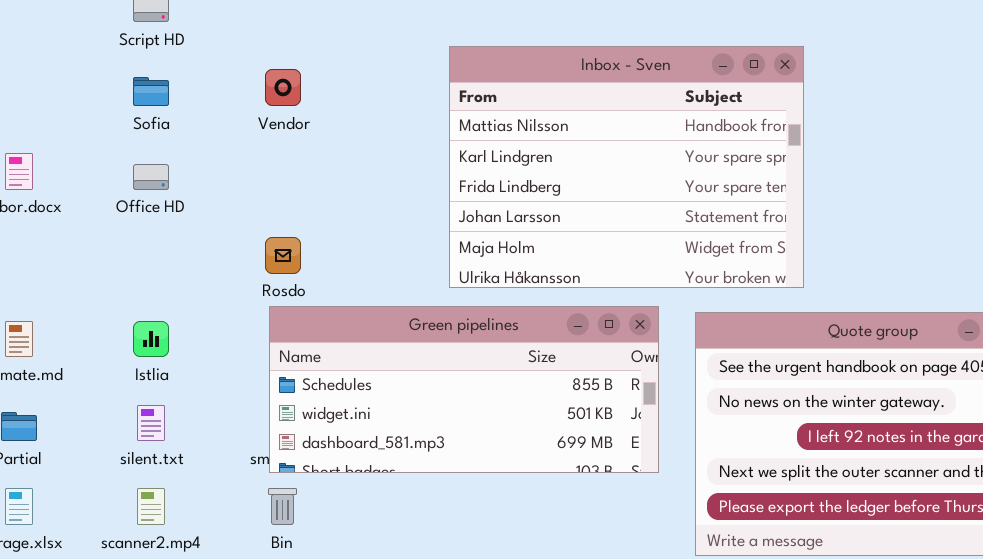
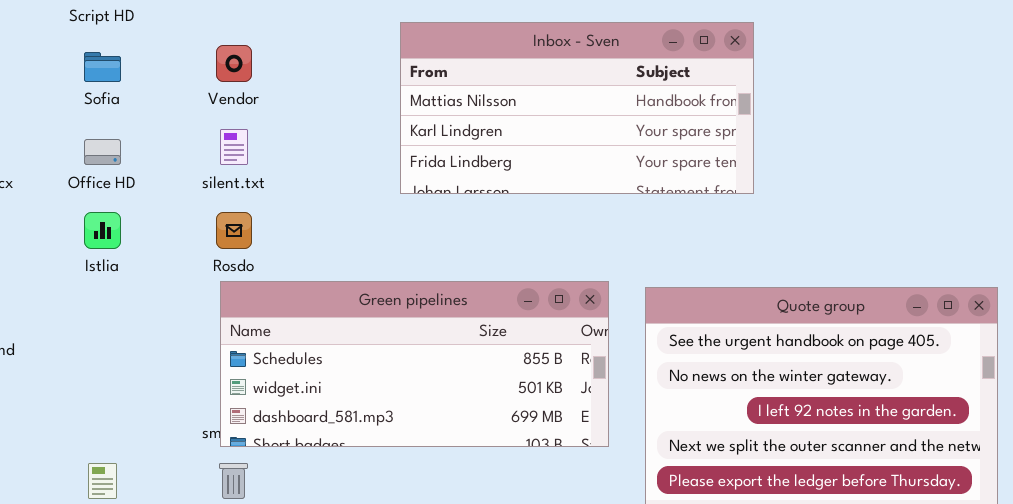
Inbox - Sven: [449,46,804,288] -> [400,22,754,194], resized
Istlia: [133,321,169,357] -> [84,212,121,249], moved
silent.txt: [137,405,165,441] -> [220,129,248,165], moved

